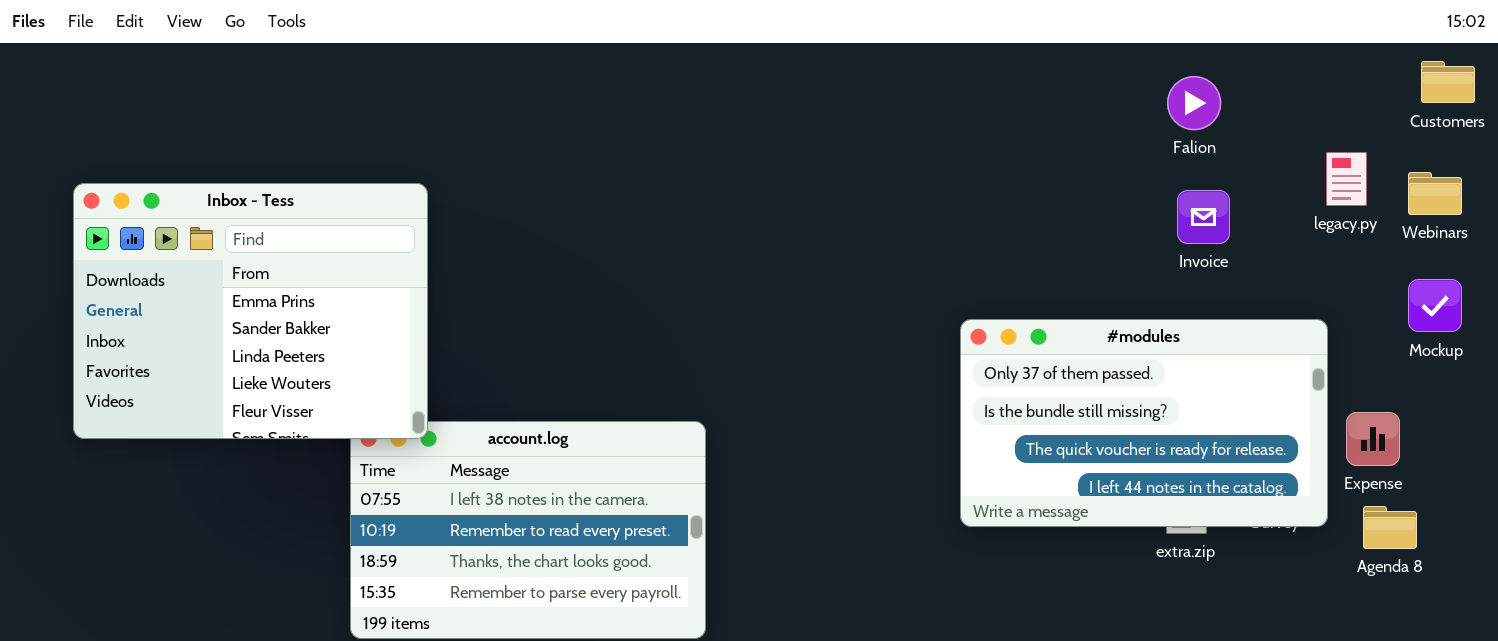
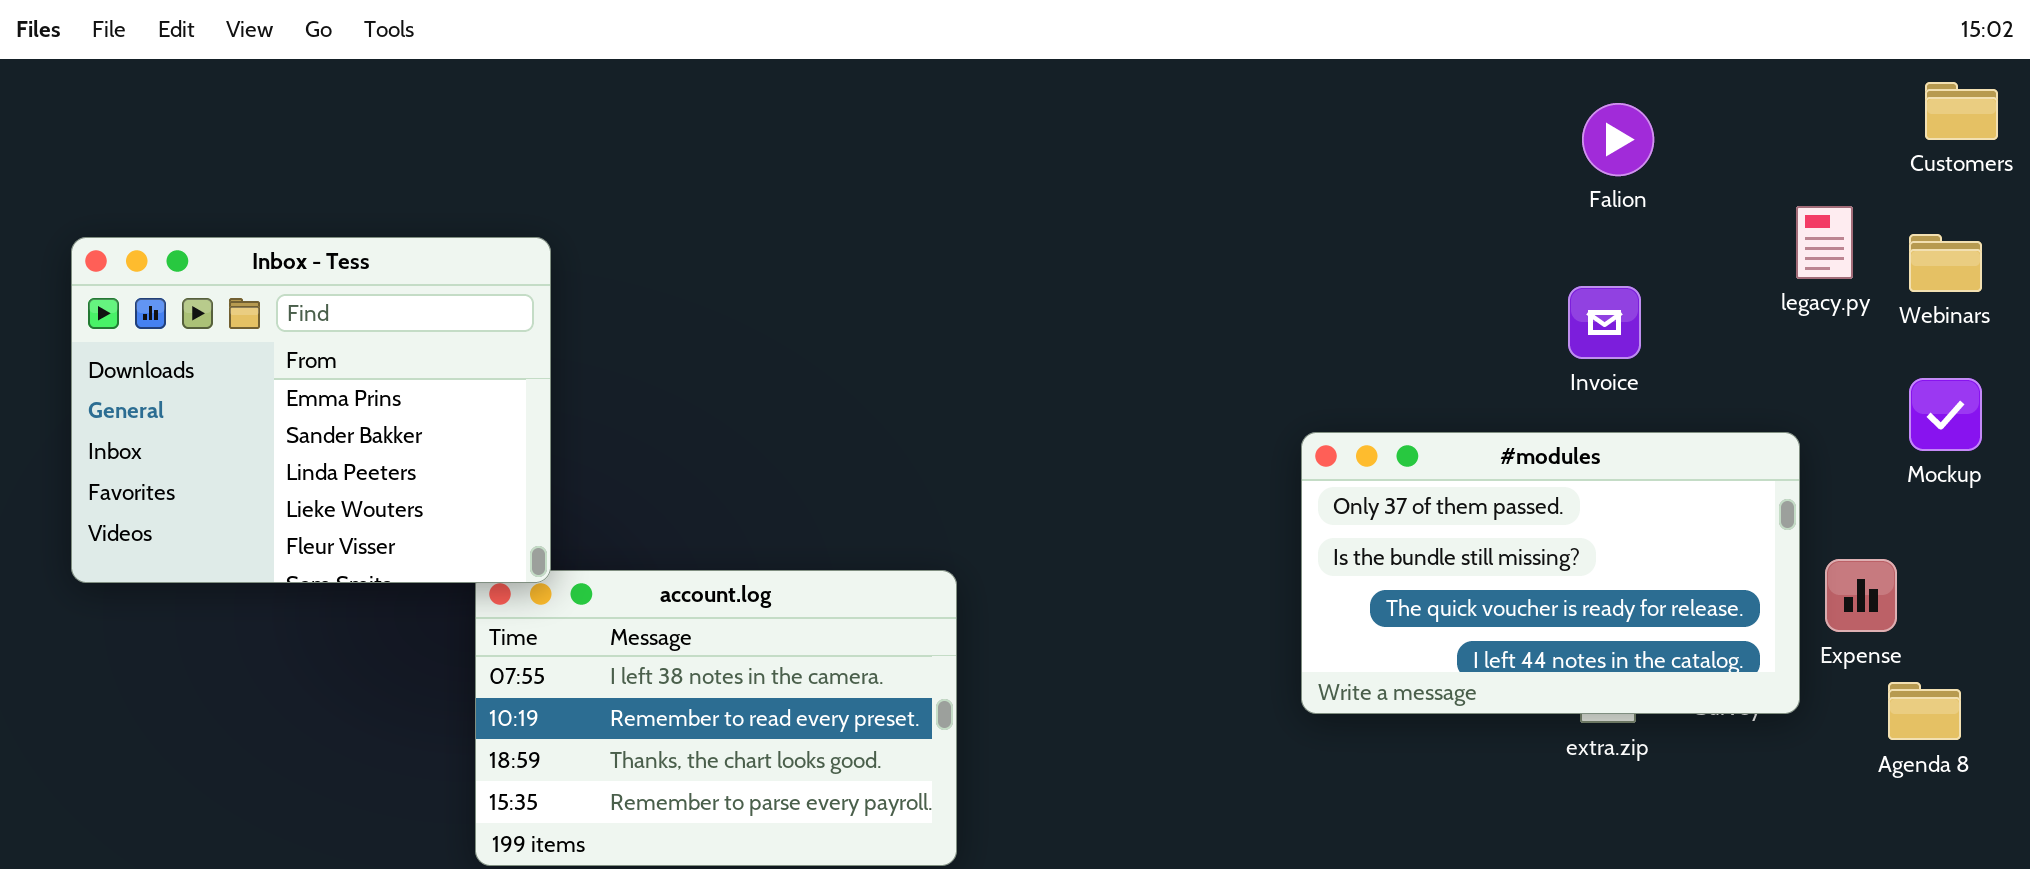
Inbox - Tess: [73,183,428,439] -> [71,237,551,583], moved
Invoice: [1177,190,1230,244] -> [1568,286,1641,359], moved
Agenda 8: [1363,506,1417,549] -> [1888,682,1961,740], moved

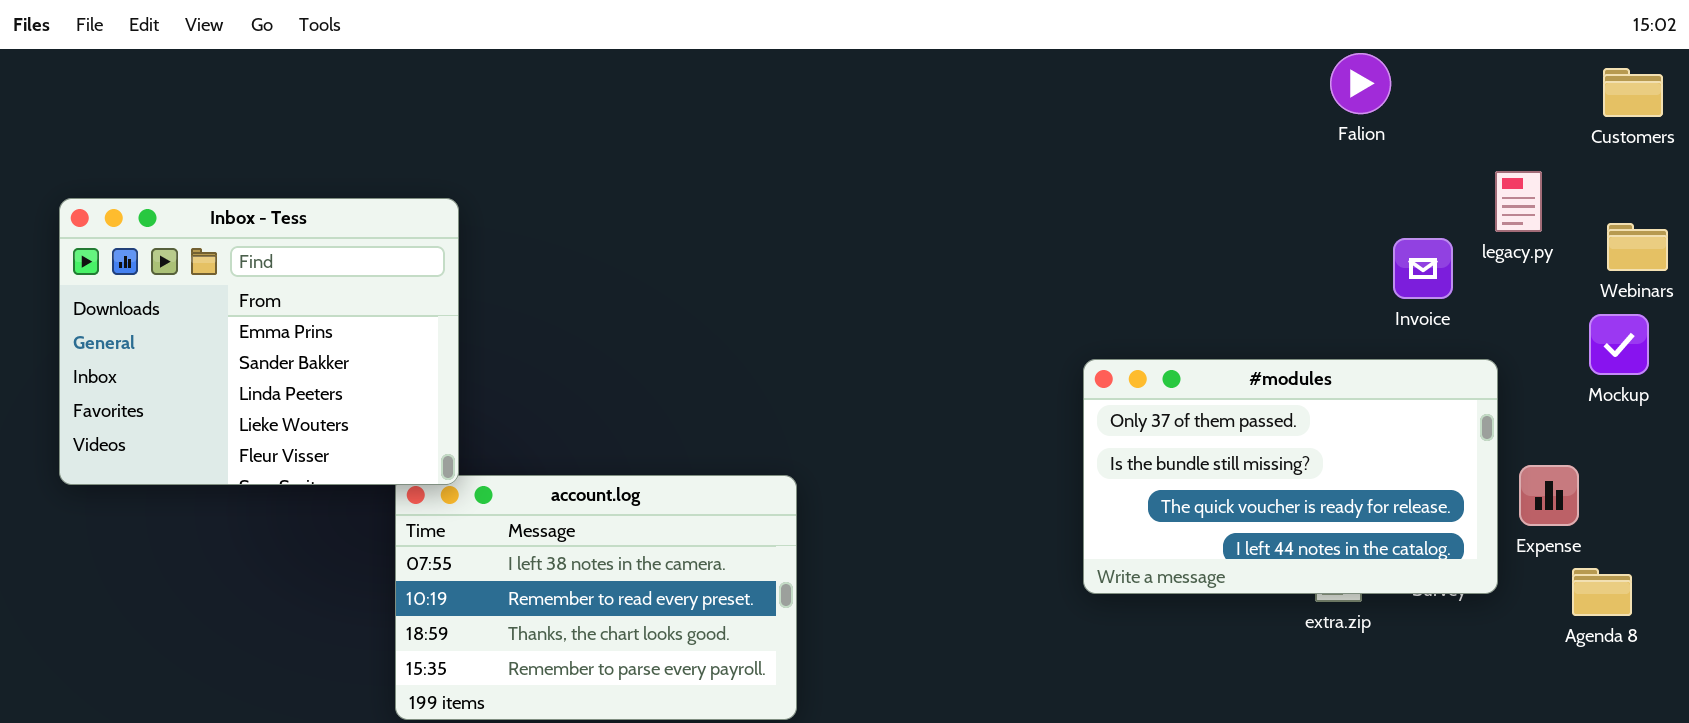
Falion: [1582,103,1654,176] -> [1330,53,1391,114], moved
Webinars: [1909,234,1982,292] -> [1607,223,1668,271], moved
Invoice: [1568,286,1641,359] -> [1393,238,1453,299], moved

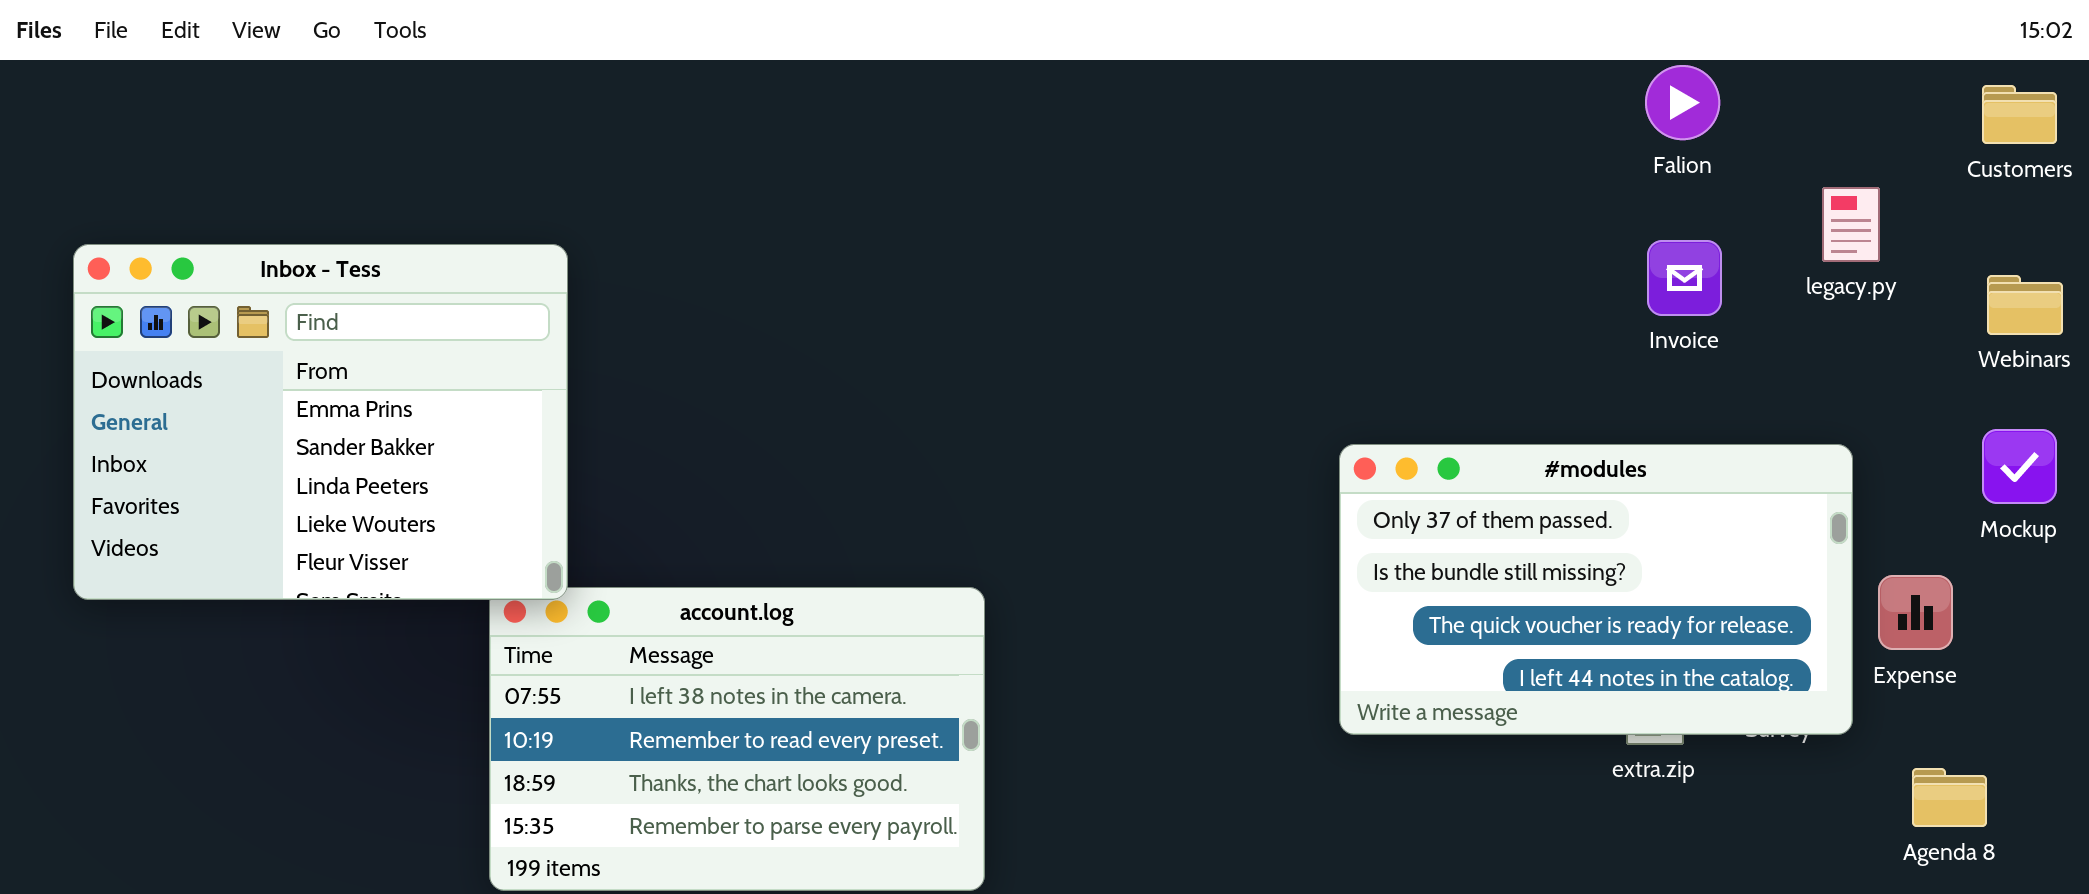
legacy.py: [1495,171,1542,232] -> [1822,187,1880,262], moved
Invoice: [1393,238,1453,299] -> [1647,240,1722,316], moved
Mockup: [1589,314,1649,375] -> [1982,429,2057,504], moved
Agenda 8: [1572,568,1632,616] -> [1912,768,1987,827], moved

